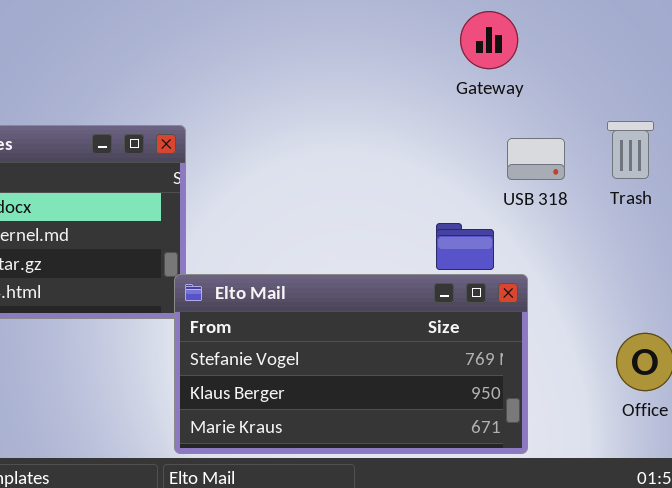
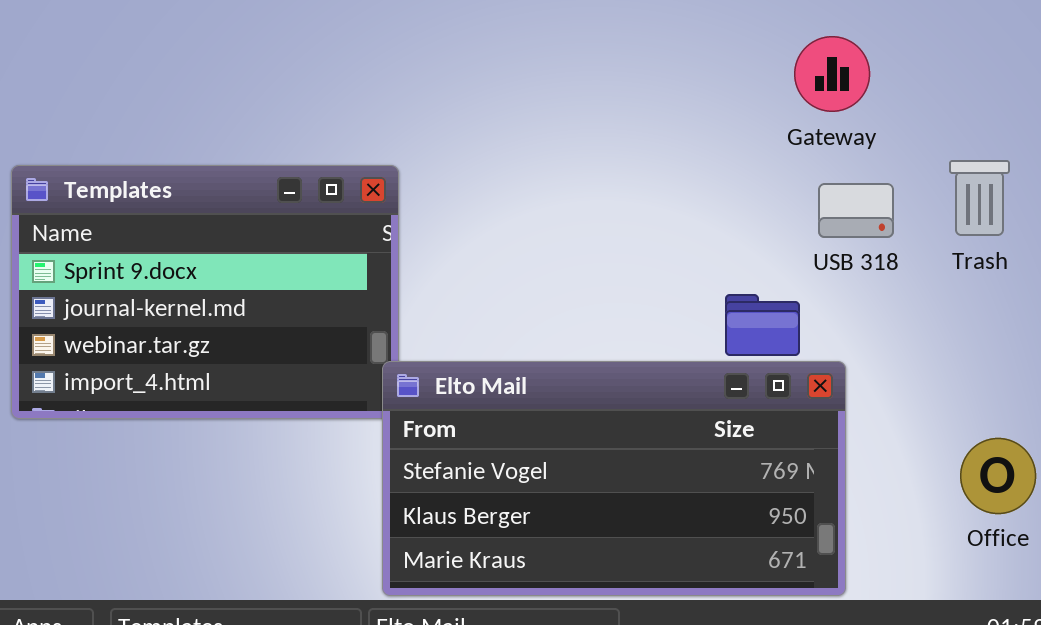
Gateway: [460,11,518,69] -> [794,36,870,112], moved

